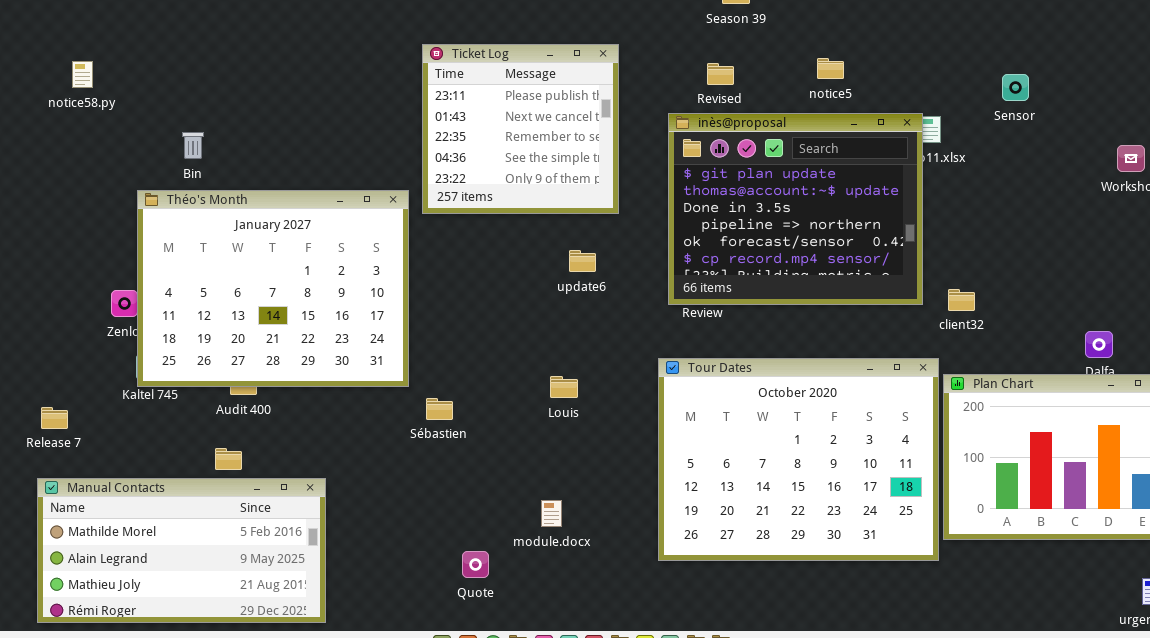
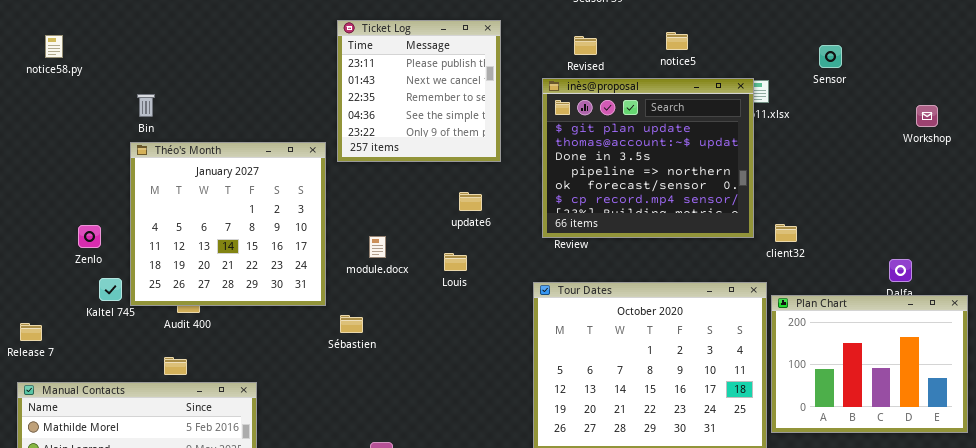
Théo's Month: [137,190,409,387] -> [130,142,326,306], resized
Louis: [550,376,578,398] -> [444,253,467,271], moved
module.docx: [541,500,562,527] -> [369,236,386,258], moved

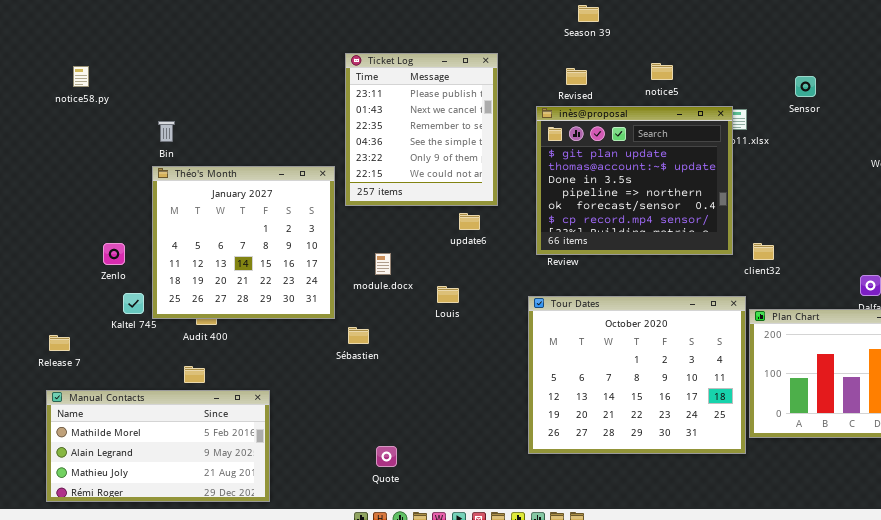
Ticket Log: [337,20,501,162] -> [345,53,498,206], resized
Louis: [444,253,467,271] -> [437,286,459,303], moved

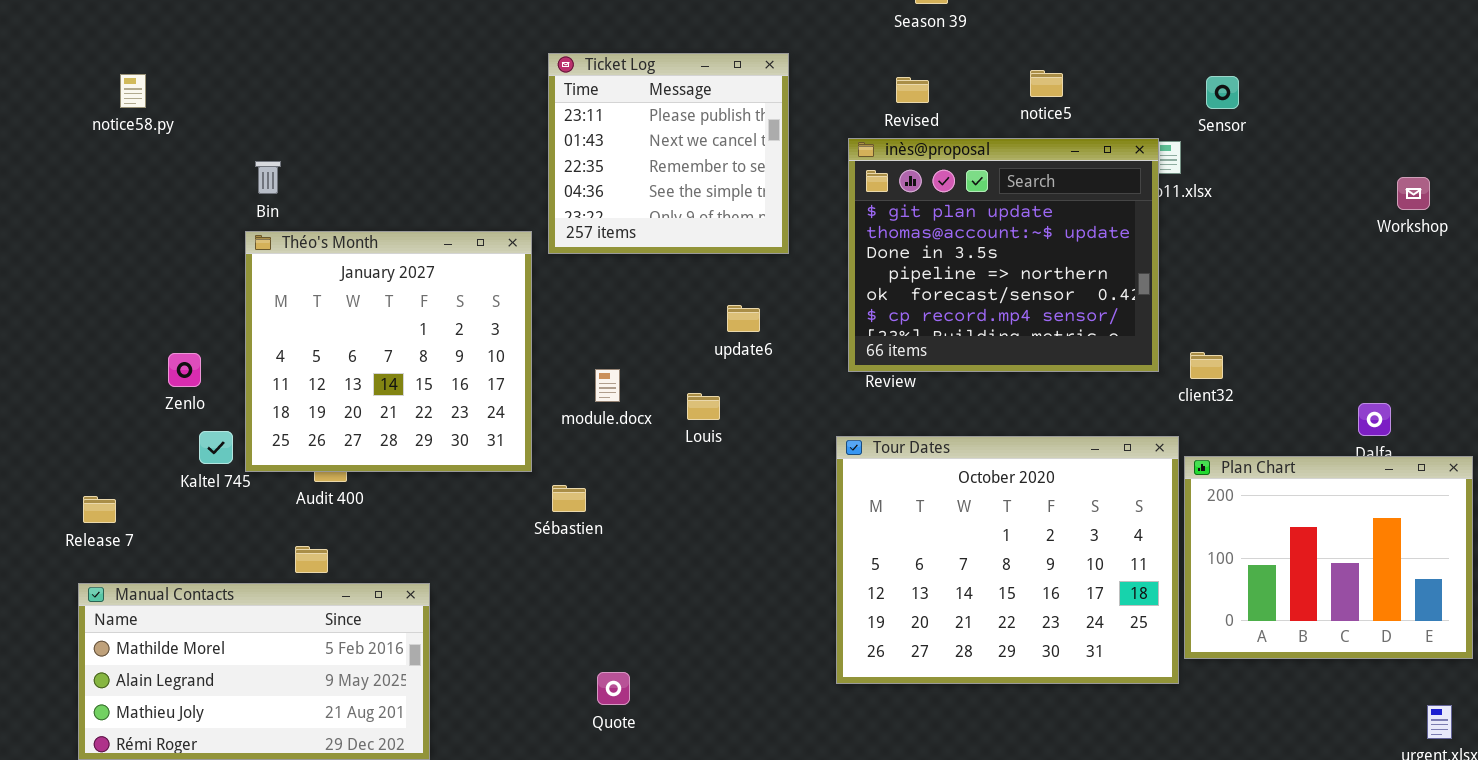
Ticket Log: [345,53,498,206] -> [548,53,789,254], resized
Sensor: [795,76,816,97] -> [1206,76,1239,109], moved
Louis: [437,286,459,303] -> [687,393,720,420], moved

